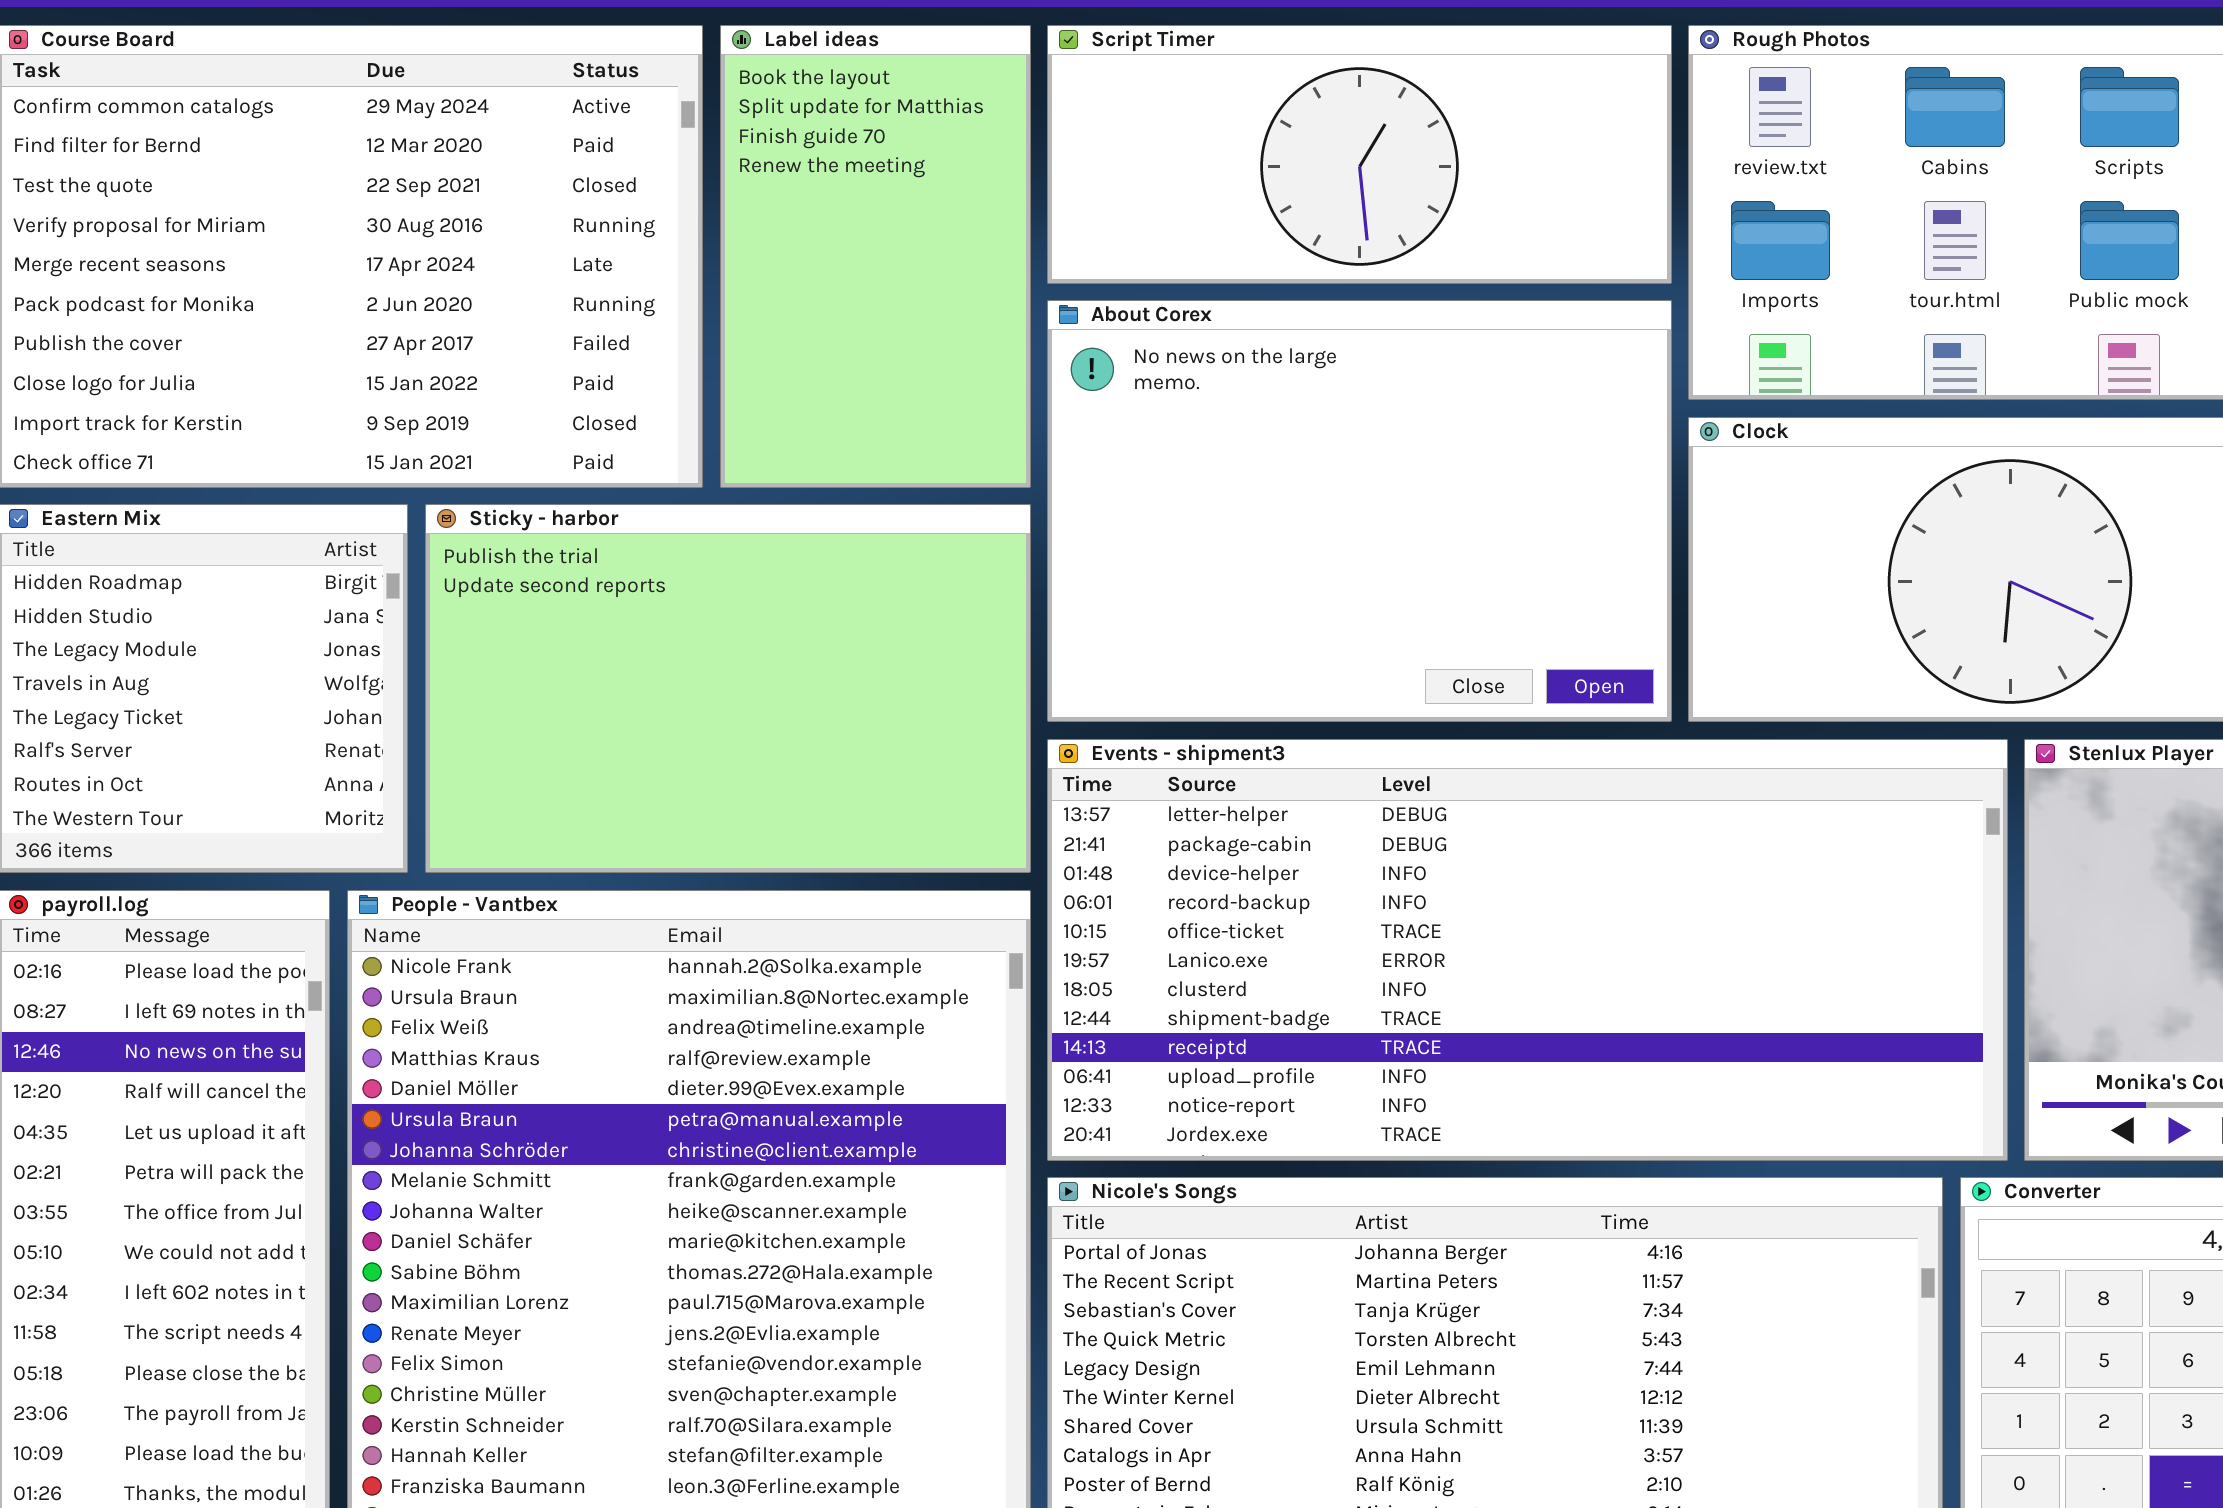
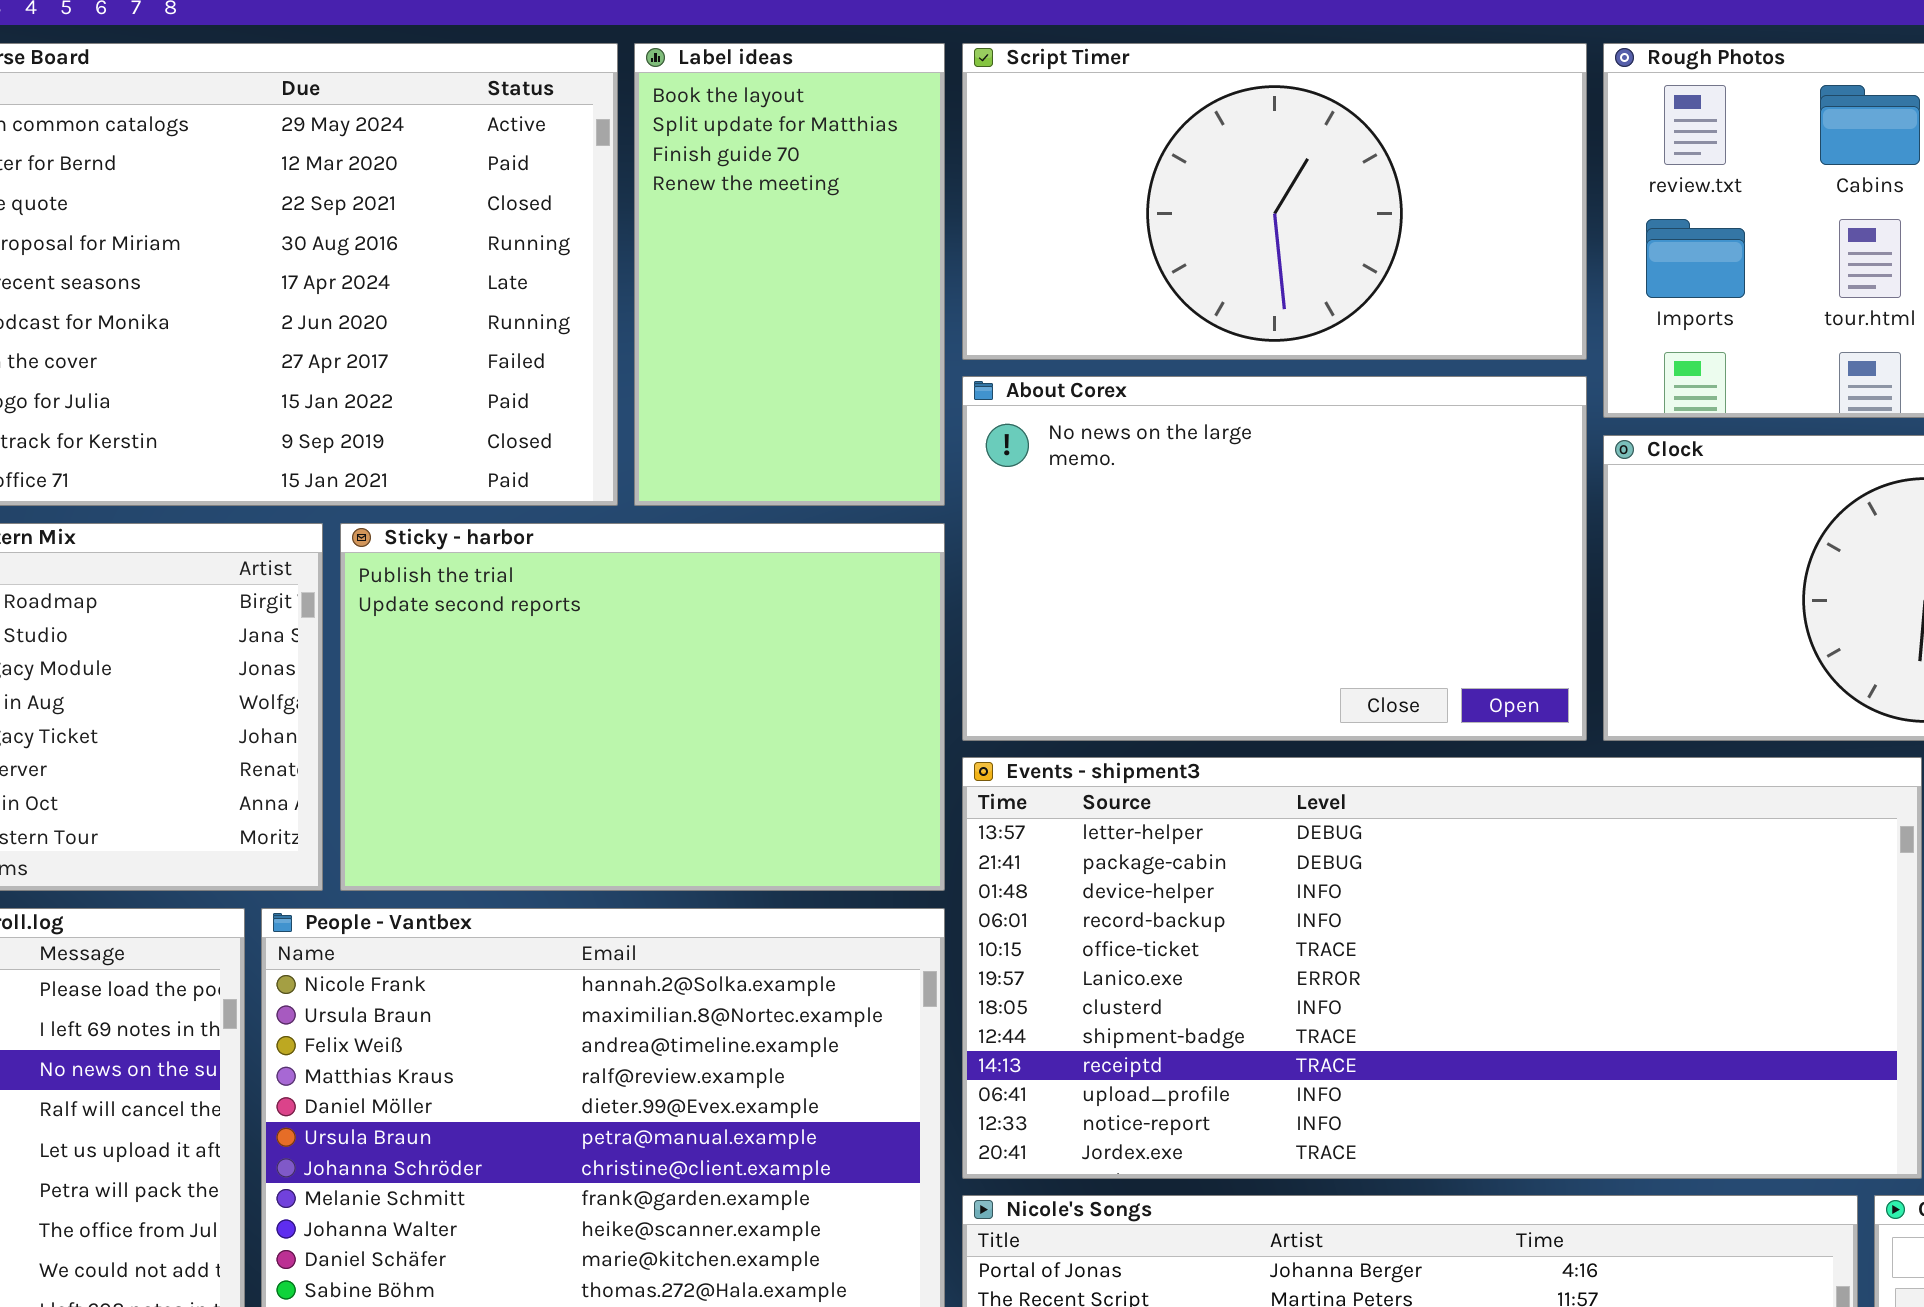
Script Timer: [1047,25,1672,284] -> [962,43,1587,360], resized
About Corex: [1047,300,1672,722] -> [962,376,1587,741], resized

